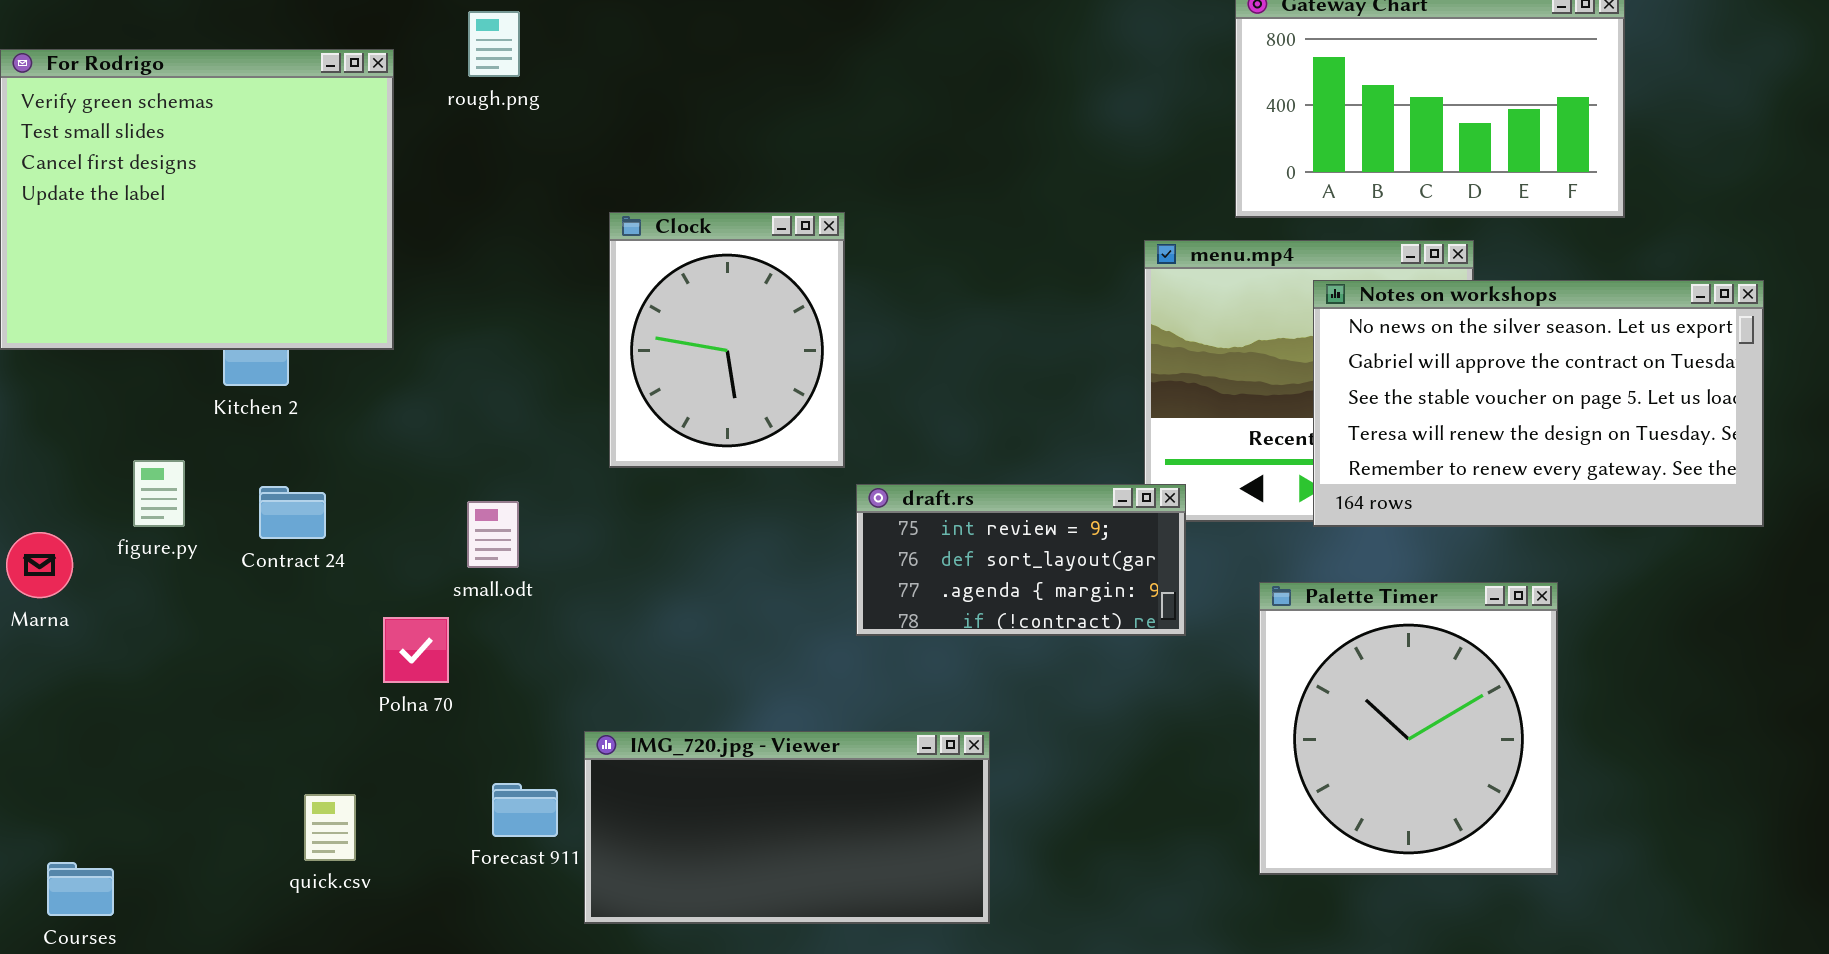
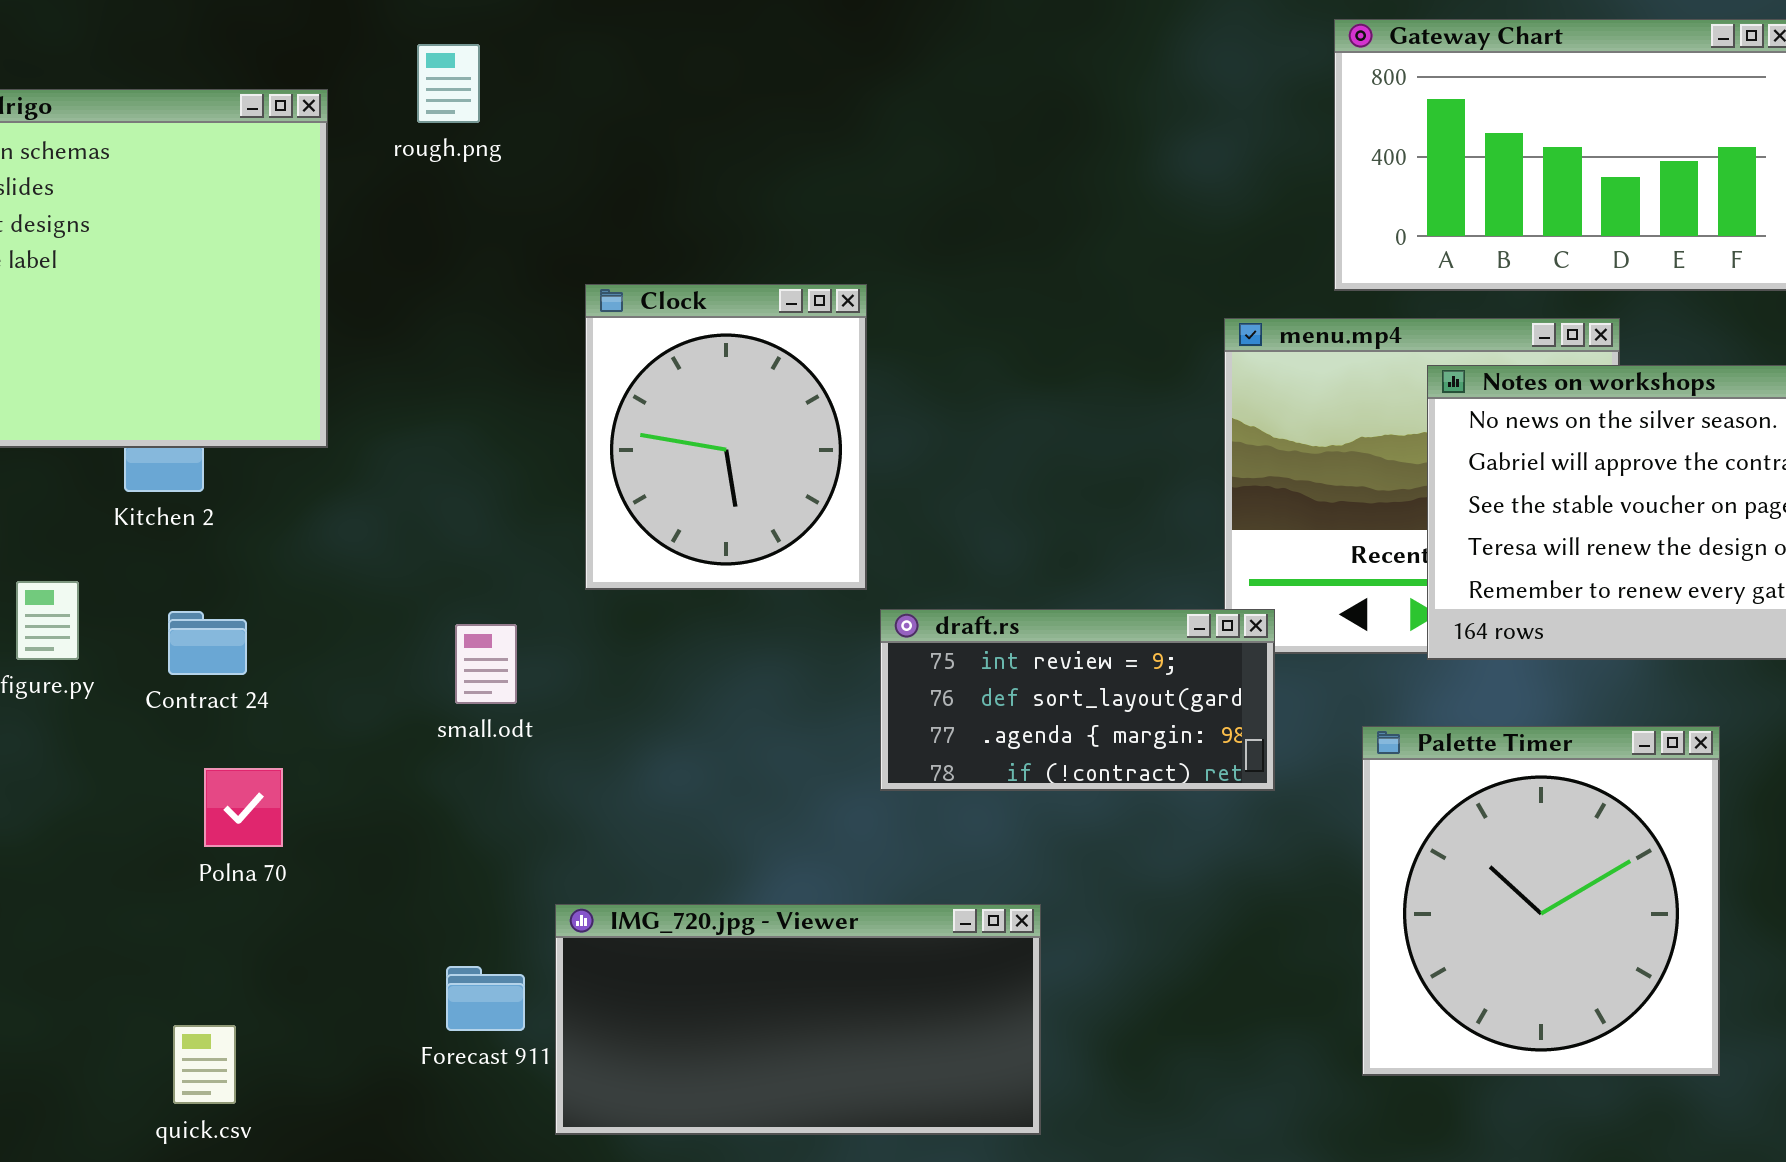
small.odt: [467,501,519,568] -> [455,624,517,704], moved
Polna 70: [383,617,449,683] -> [204,768,283,847], moved
quick.csv: [304,794,356,861] -> [173,1025,236,1104], moved

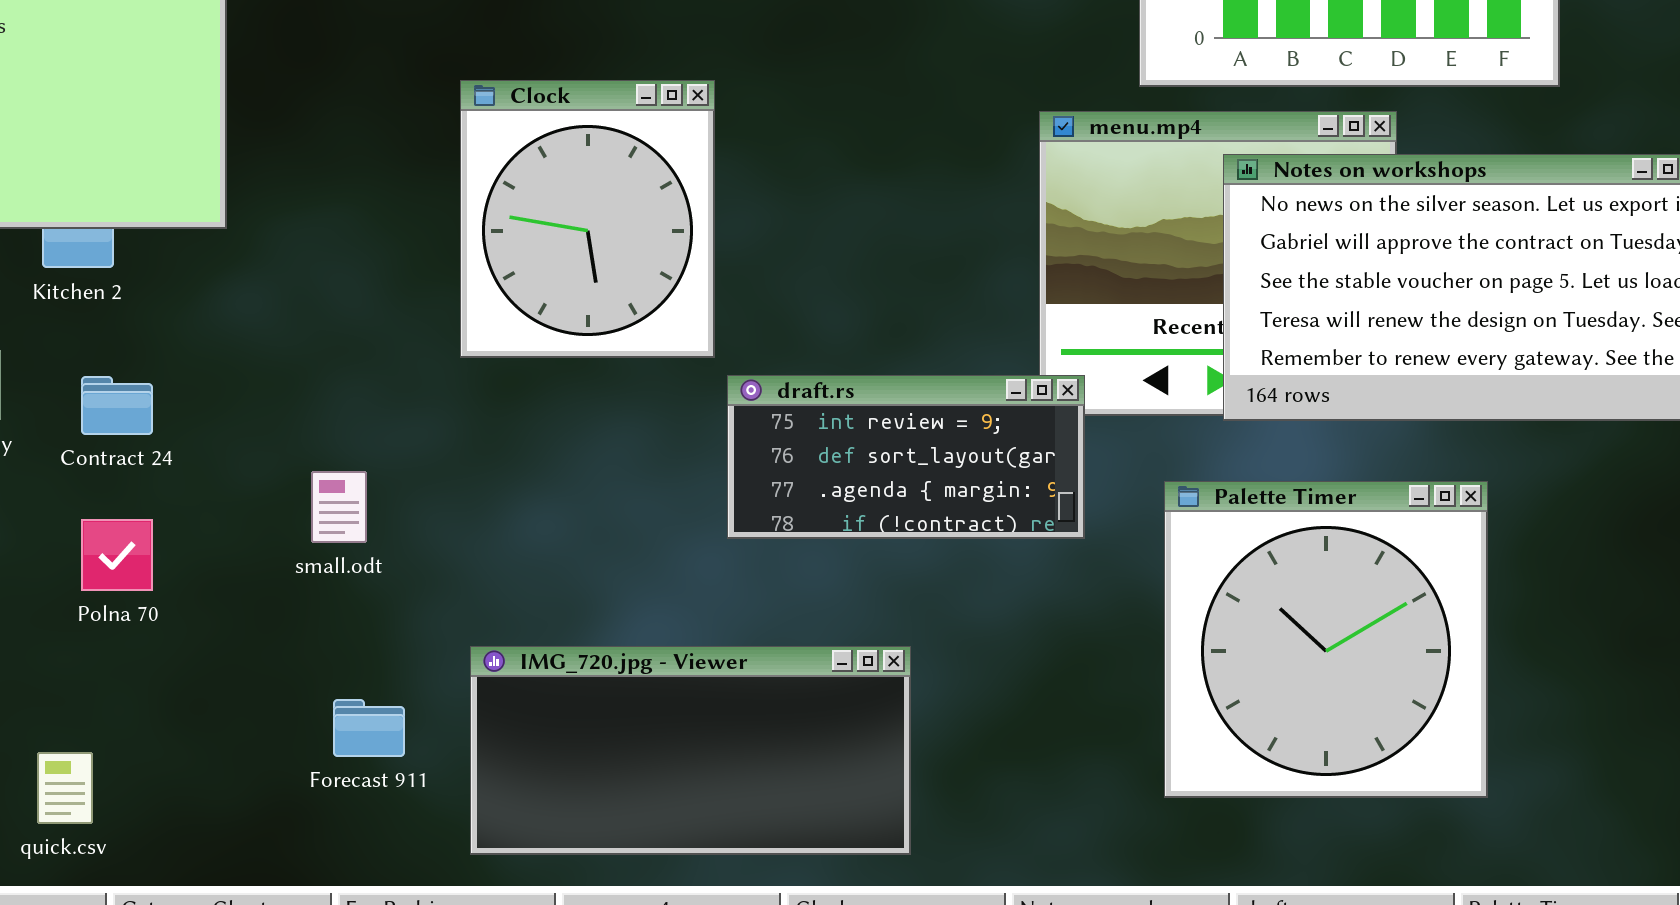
small.odt: [455,624,517,704] -> [311,471,367,543], moved
Polna 70: [204,768,283,847] -> [81,519,153,591], moved
IMG_720.jpg - Viewer: [555,904,1041,1135] -> [470,646,911,855], moved
quick.csv: [173,1025,236,1104] -> [37,752,93,824], moved

